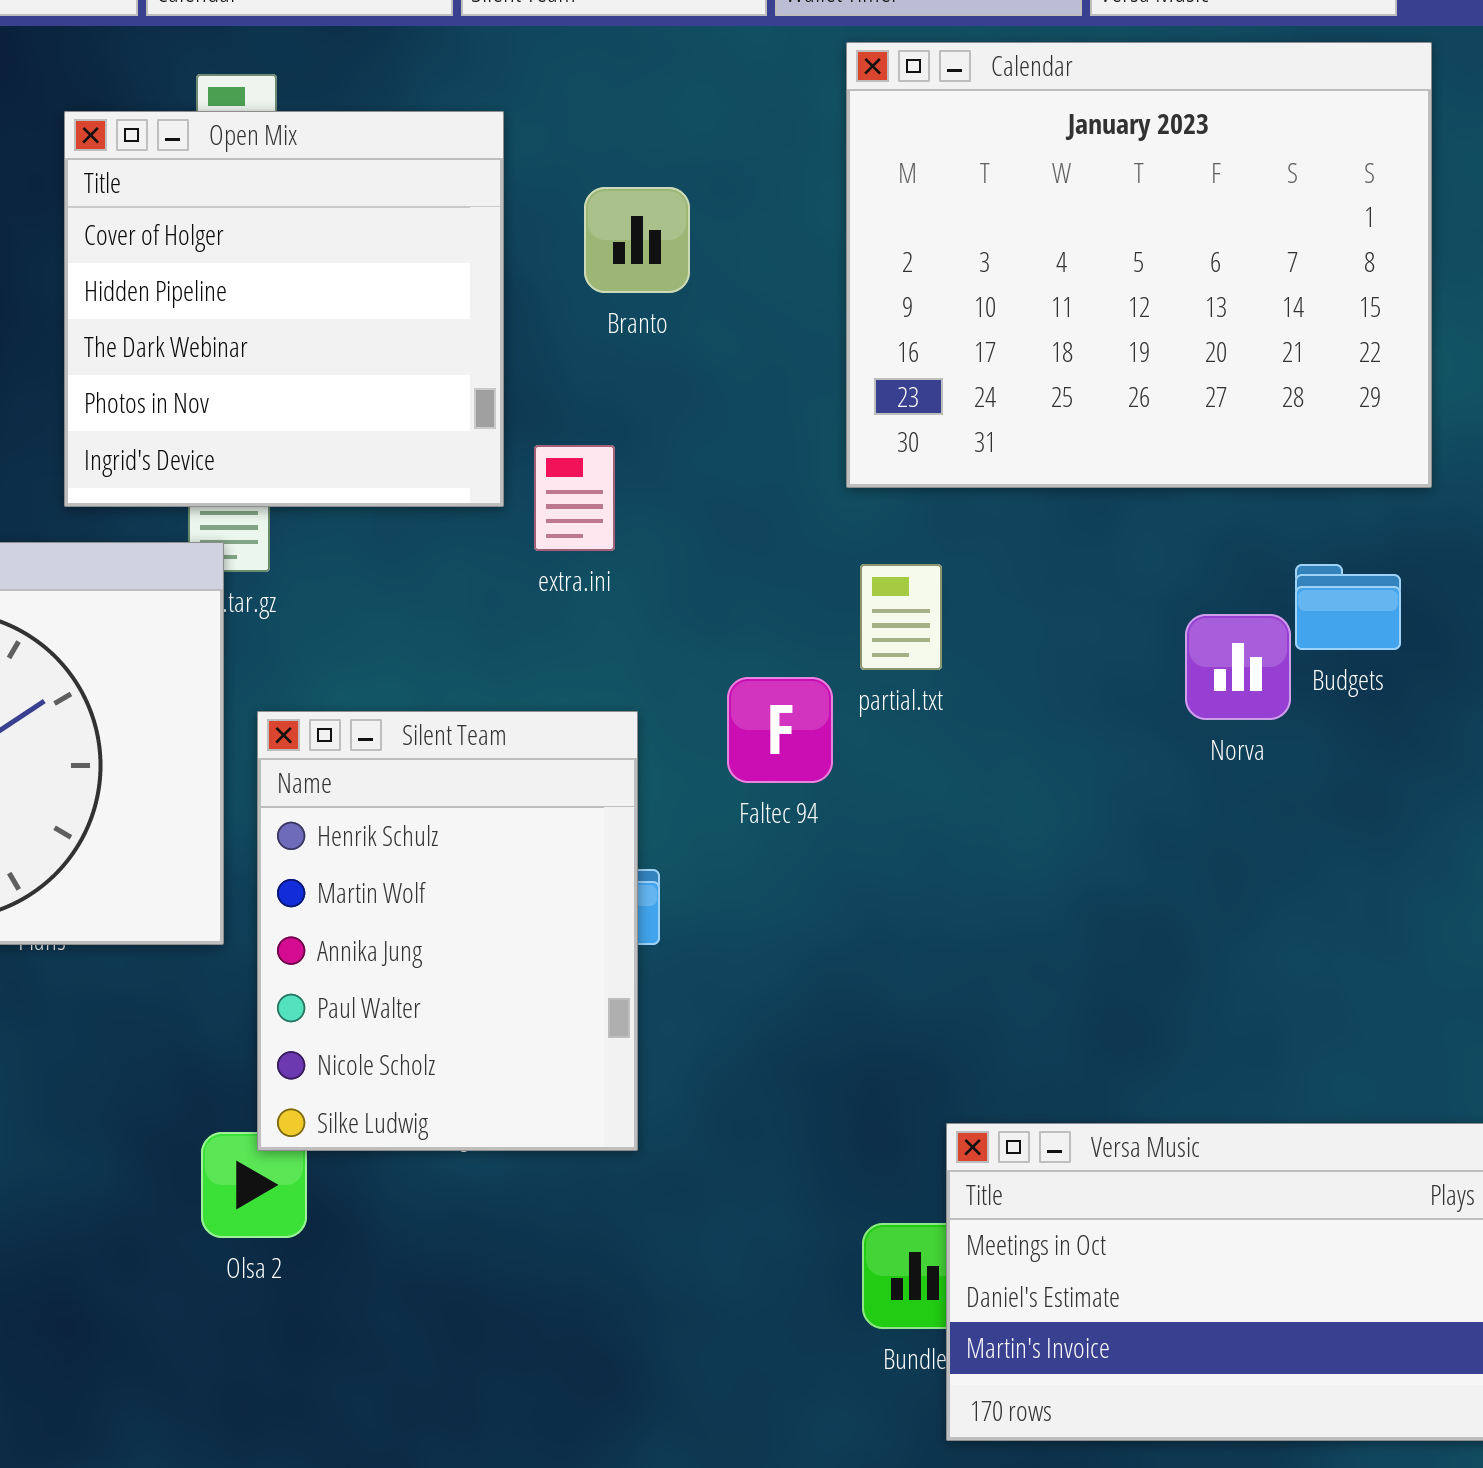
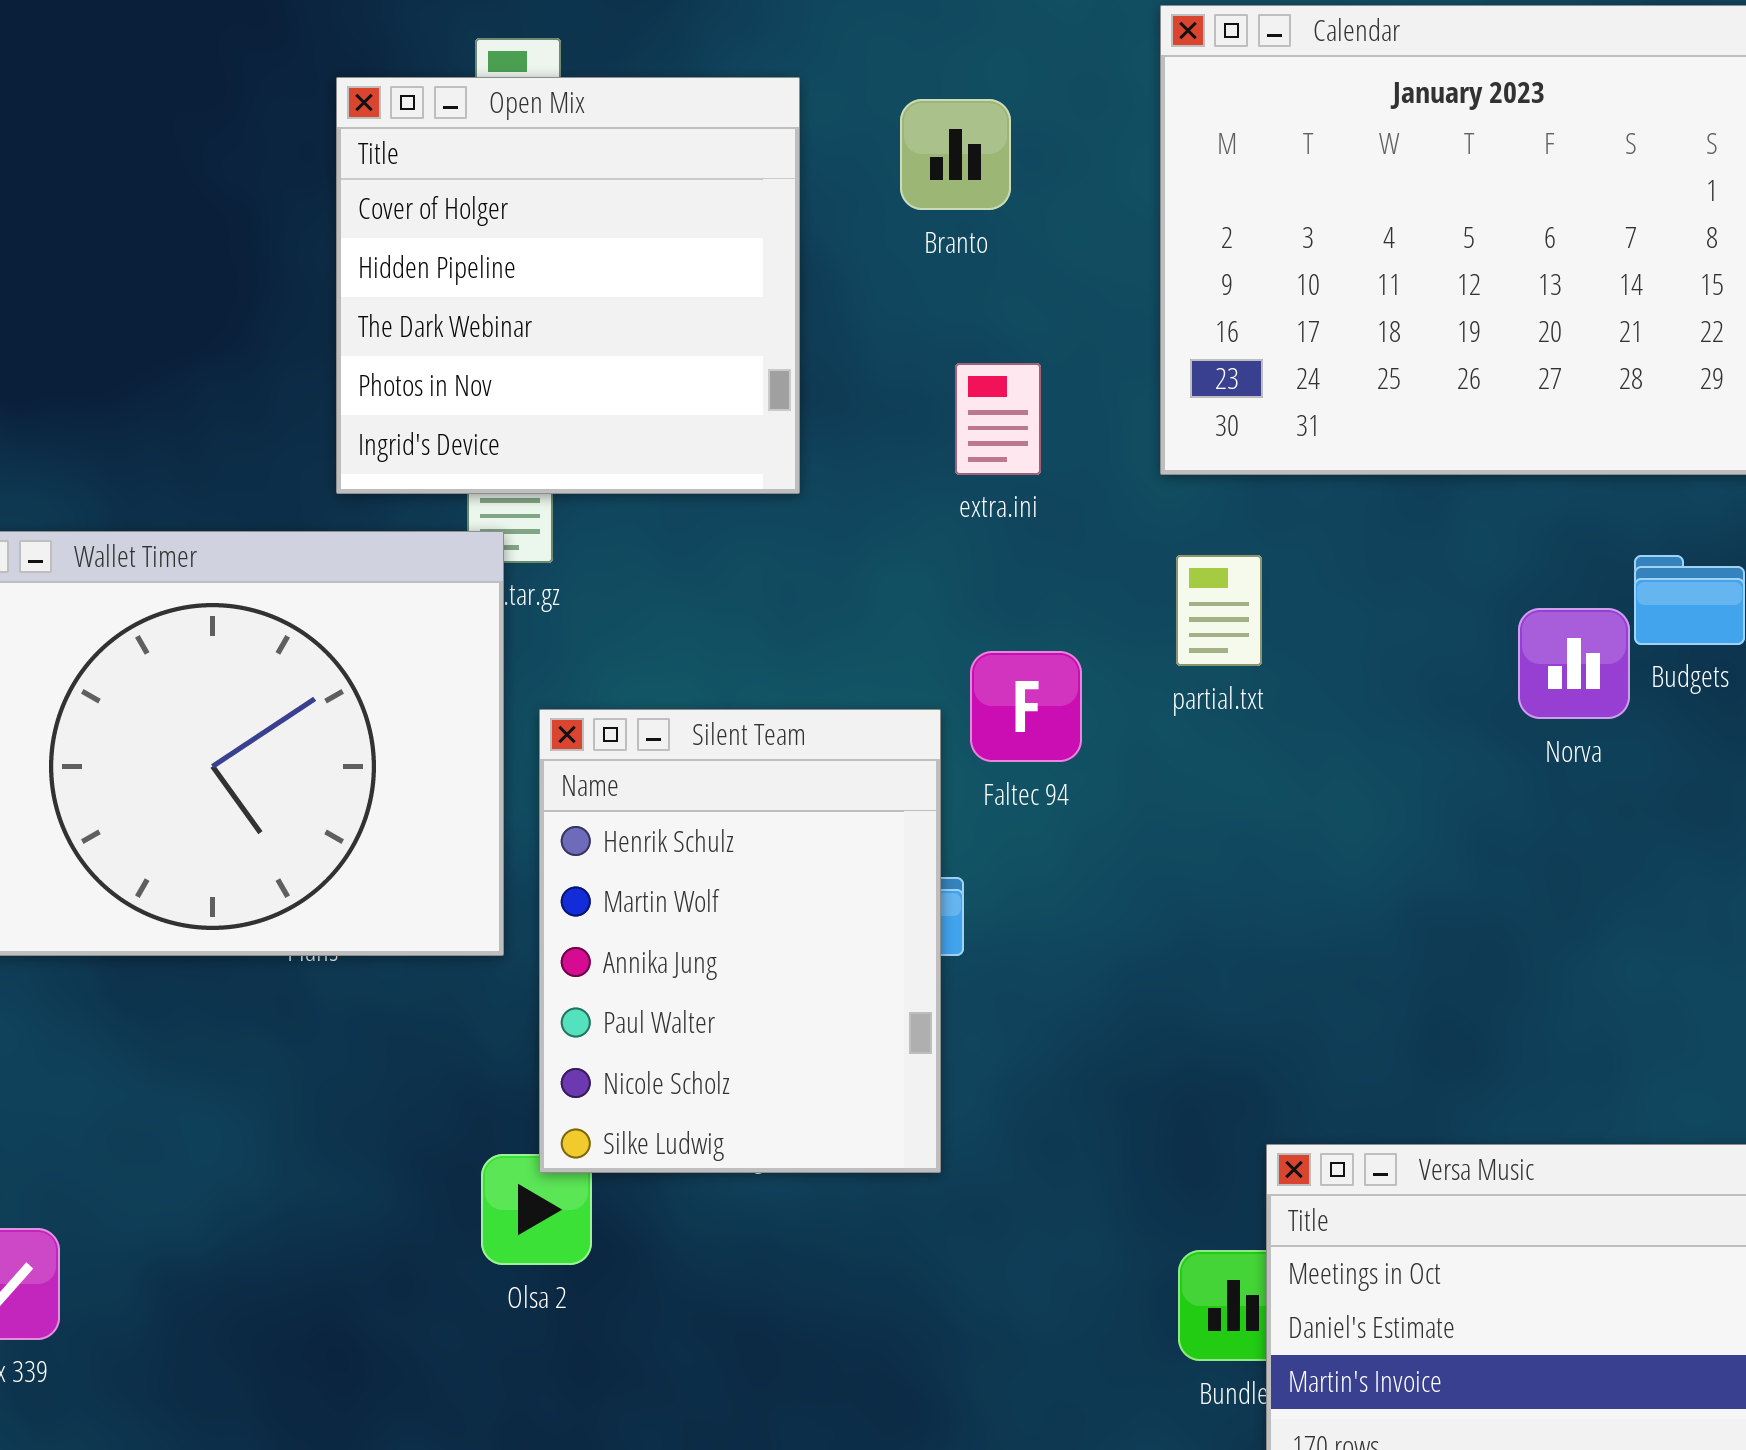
Branto: [584,187,690,293] -> [900,99,1011,210], moved
extra.ini: [534,445,615,551] -> [955,363,1041,475], moved
Faltec 94: [727,677,833,783] -> [970,651,1082,762], moved

